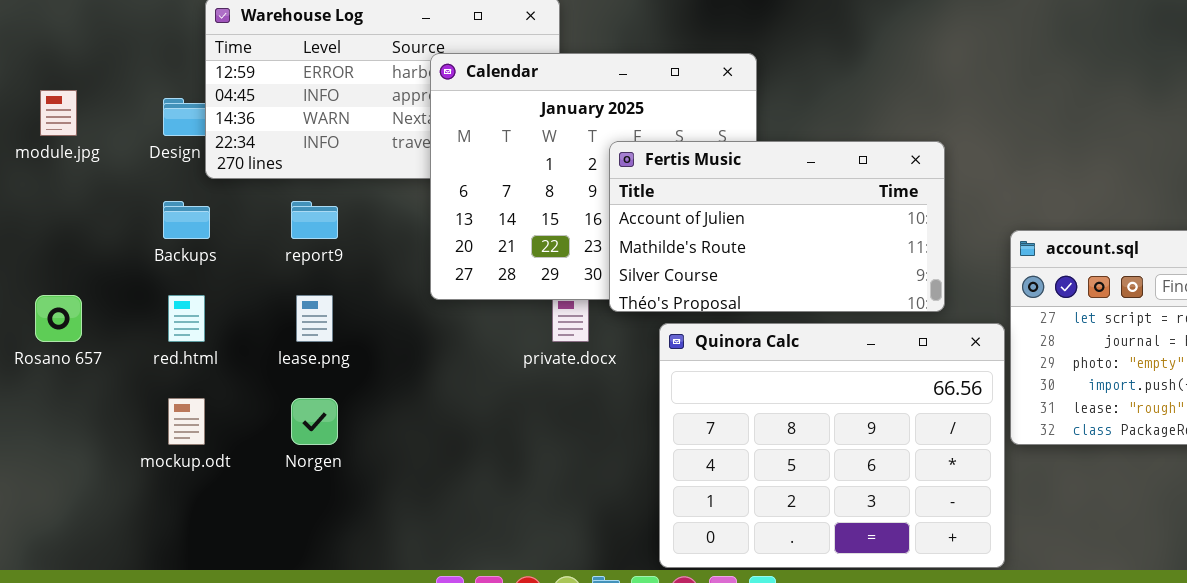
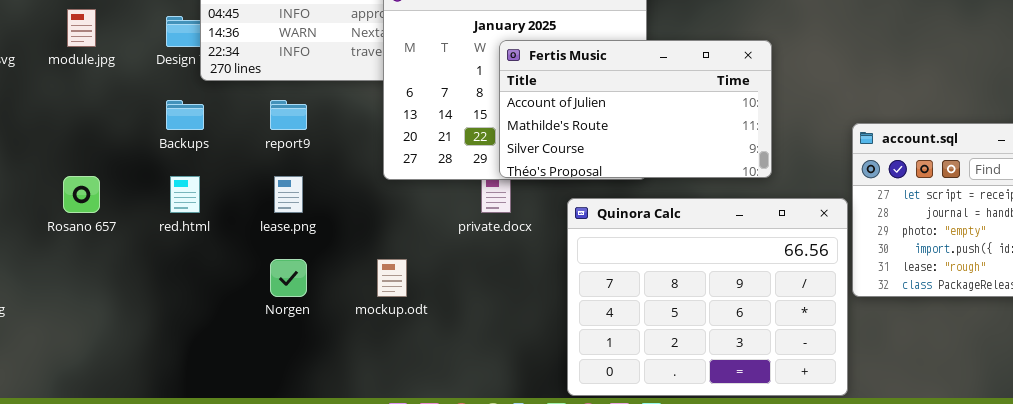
Fertis Music: [609,141,945,312] -> [499,40,772,178], moved
mockup.odt: [168,398,205,445] -> [377,259,407,297], moved

